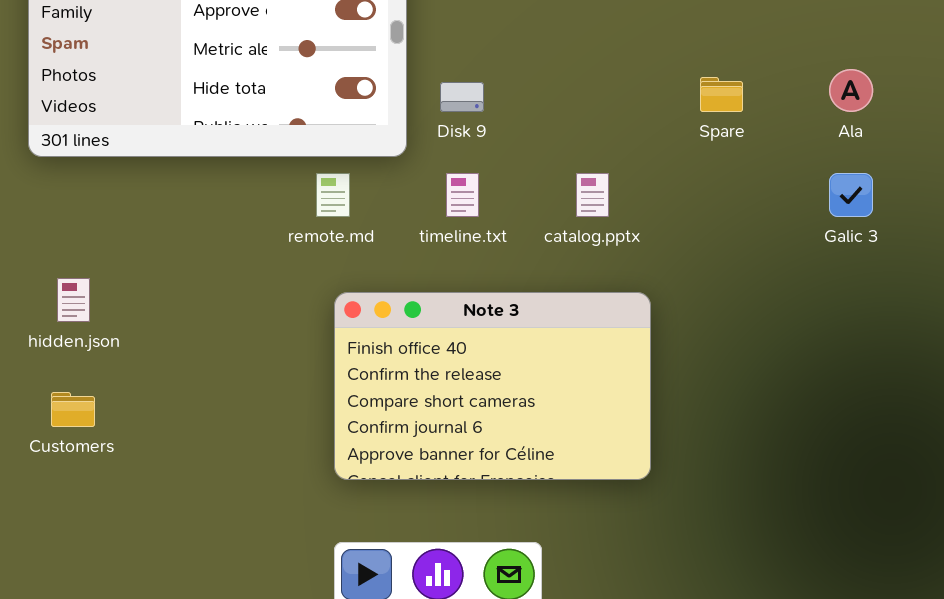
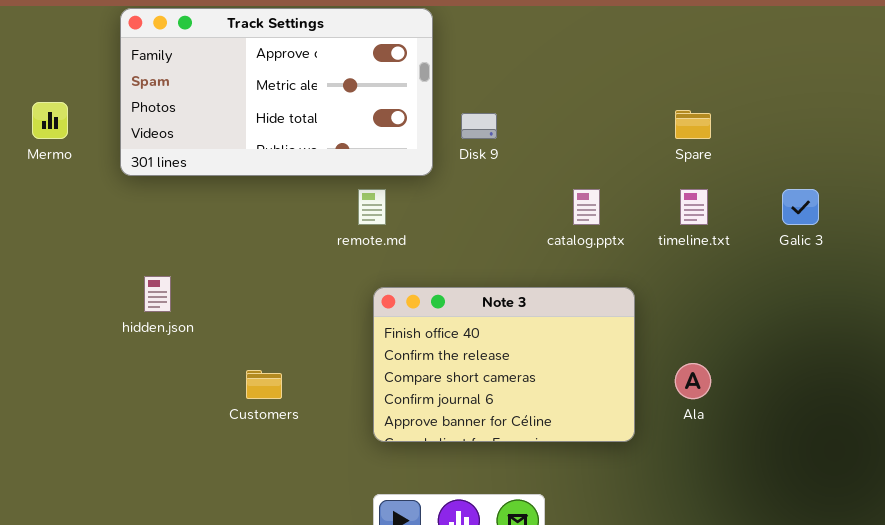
Ala: [829,69,873,112] -> [675,363,711,399], moved
timeline.txt: [446,173,479,217] -> [680,189,708,225], moved
Customers: [51,392,95,427] -> [246,370,282,399], moved

